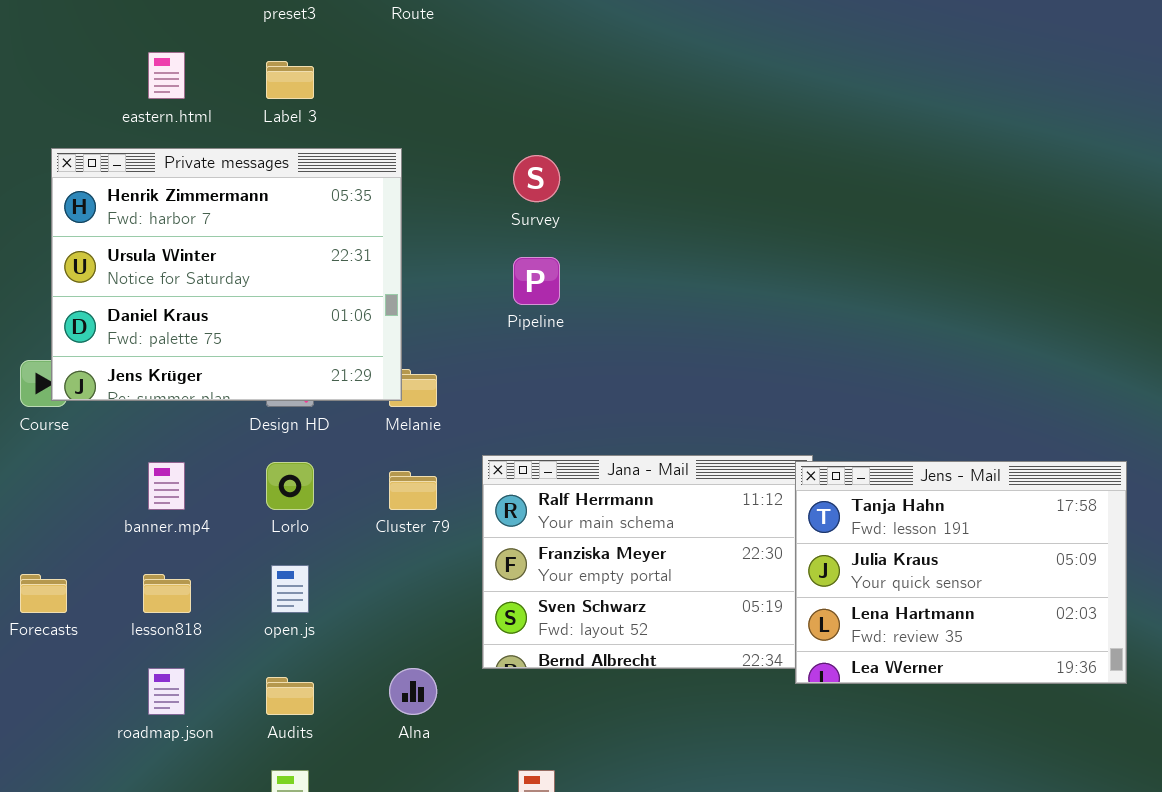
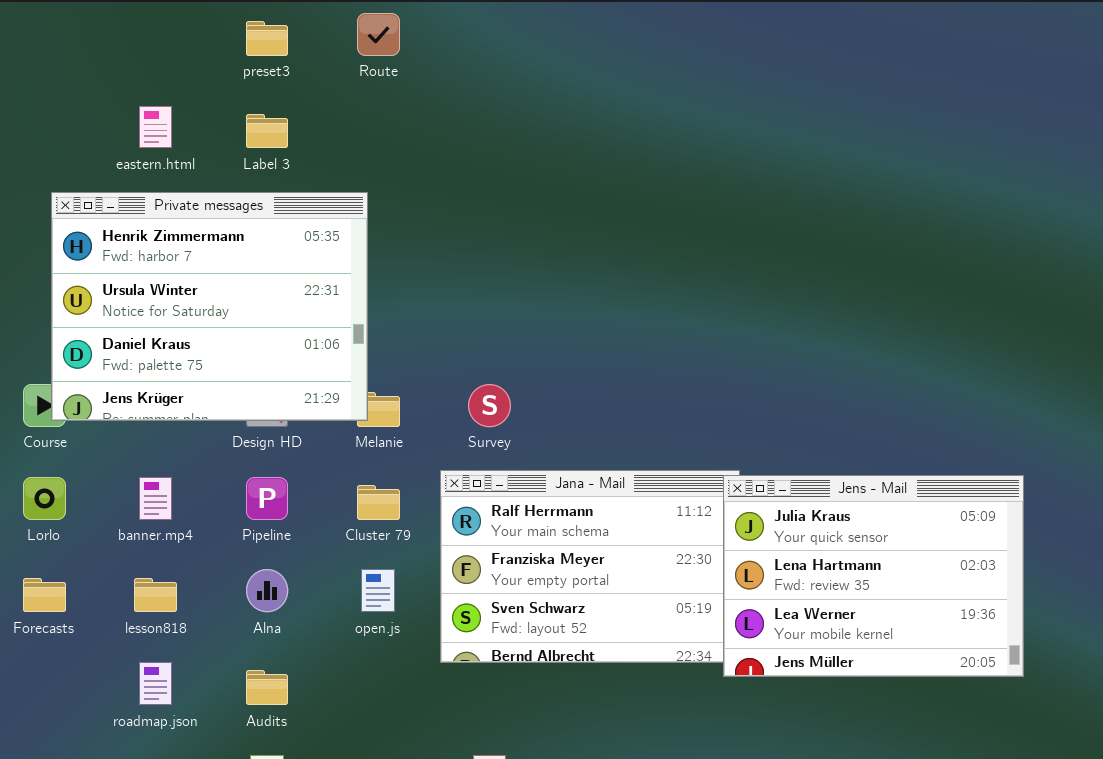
Survey: [513,155,560,202] -> [468,384,511,427], moved
Pipeline: [513,257,560,305] -> [246,477,288,520], moved
Jens - Mail: [795,461,1127,684] -> [723,475,1024,677], scrolled down 1 row
Lorlo: [266,462,314,510] -> [23,477,66,520], moved
open.js: [271,565,309,613] -> [361,569,395,612], moved
Alna: [389,668,437,715] -> [246,569,288,612], moved

